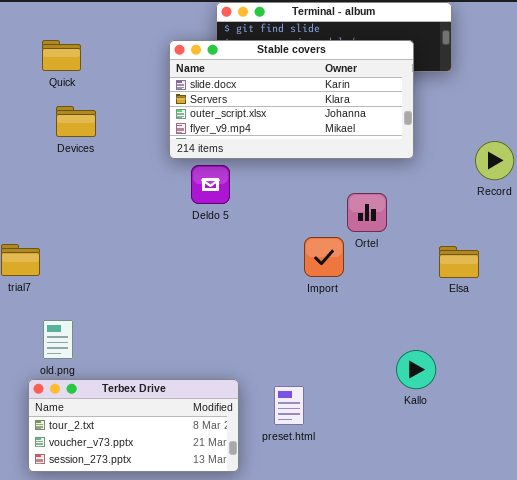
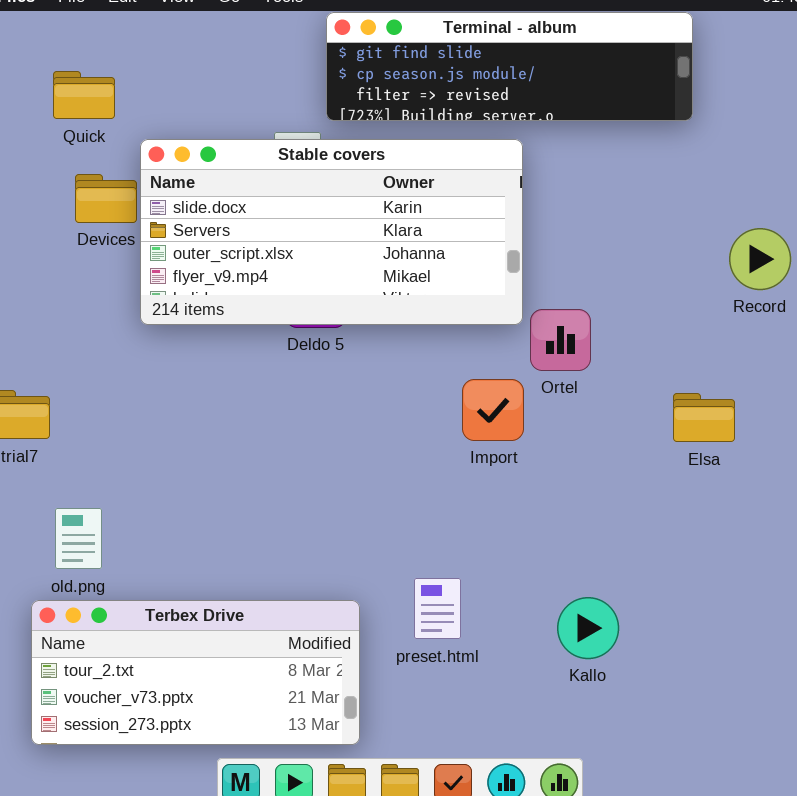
Stable covers: [169,40,414,159] -> [140,139,523,325], moved
Kallo: [396,350,436,389] -> [557,597,619,659], moved
preset.html: [274,386,304,425] -> [414,578,461,639], moved

